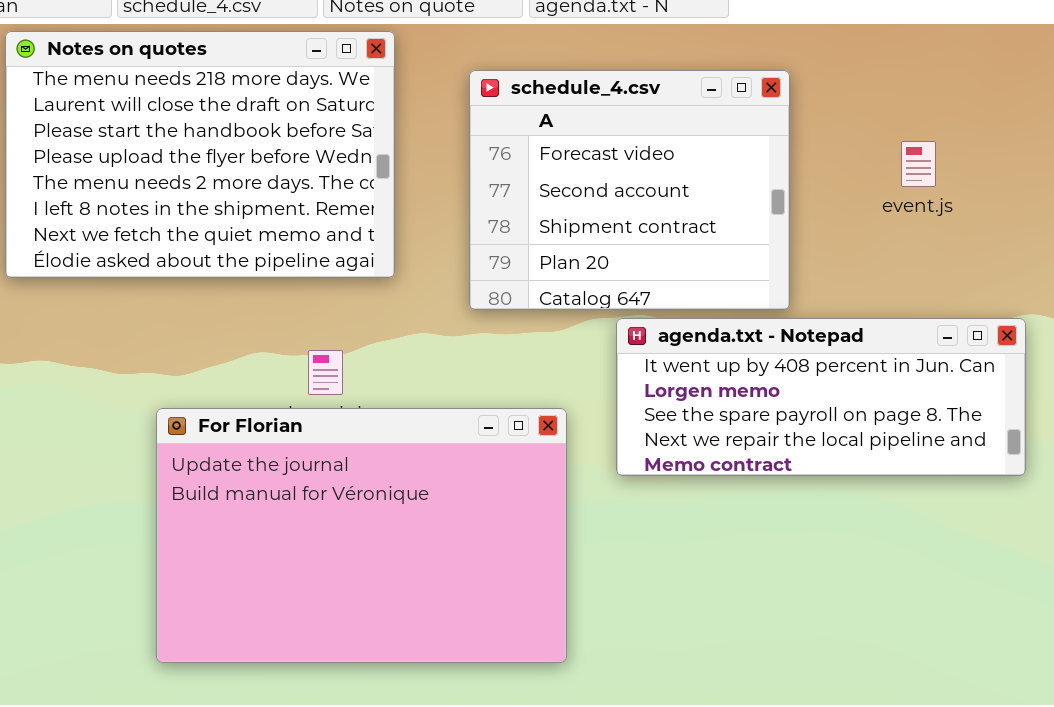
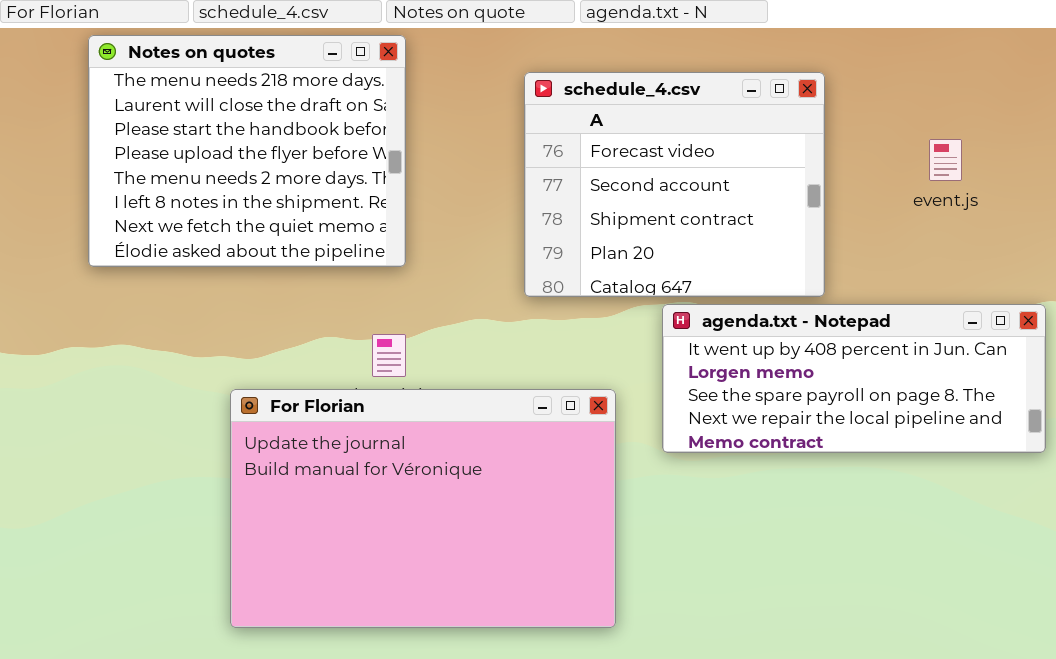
Notes on quotes: [5,31,395,278] -> [88,35,406,267], resized

